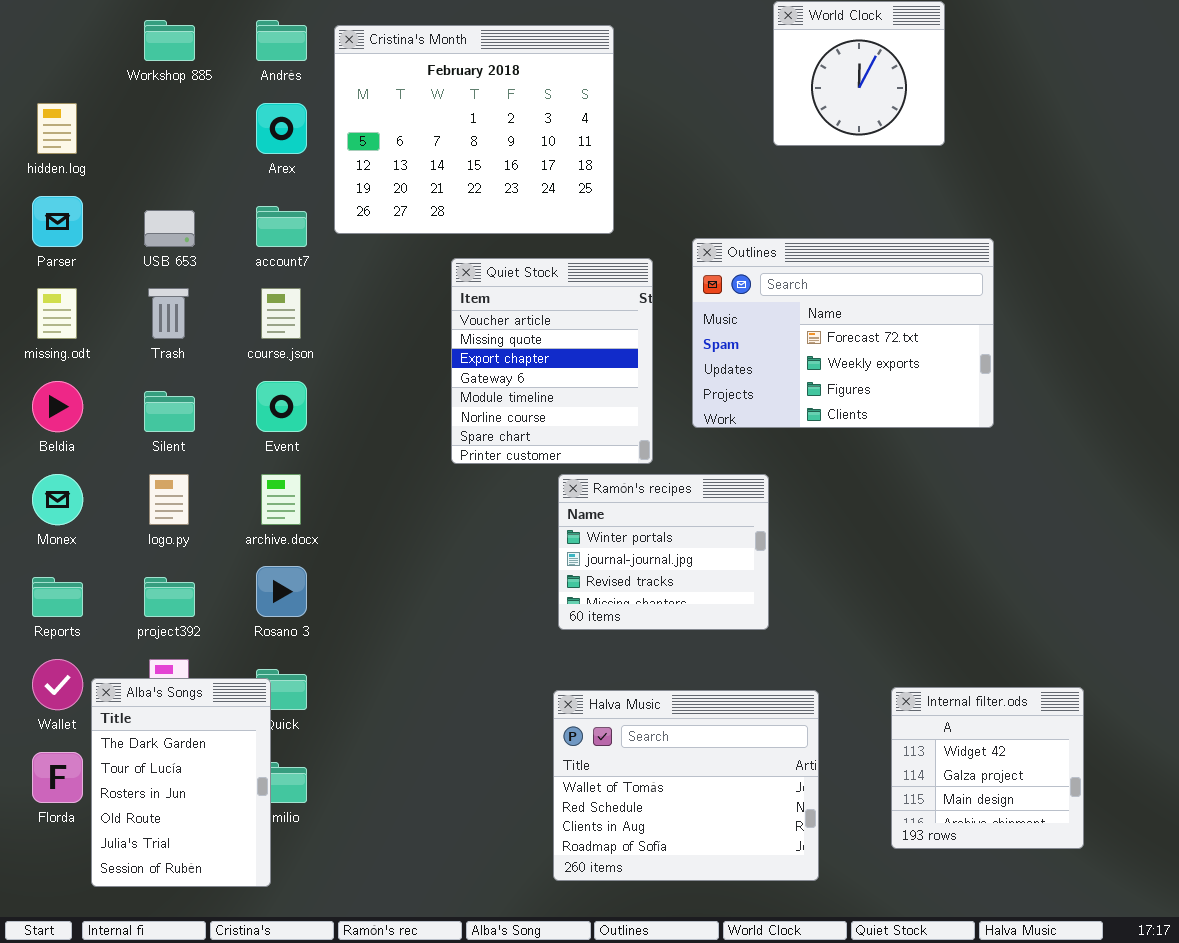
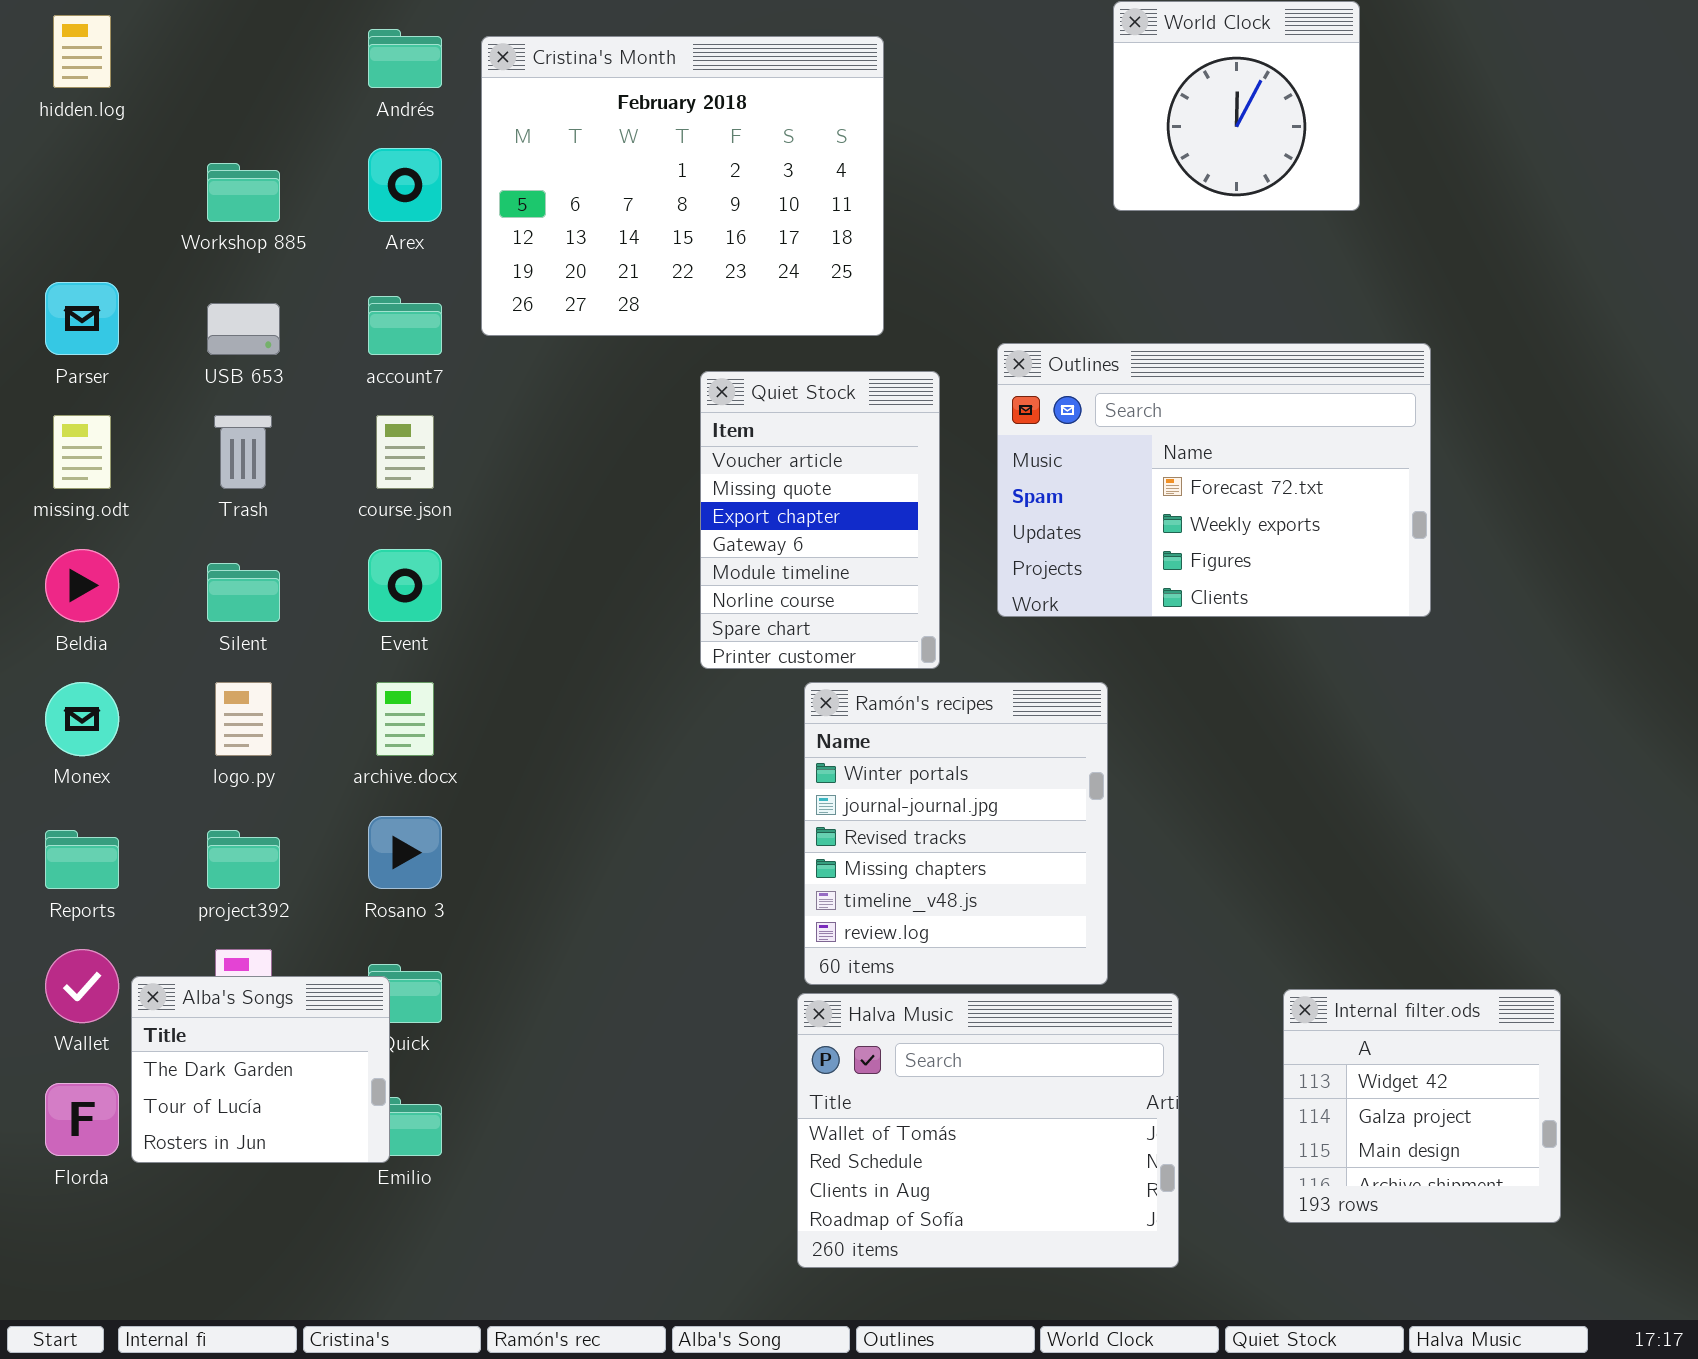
Workshop 885: [144,20,195,61] -> [207,163,280,222], moved
hidden.log: [37,103,77,154] -> [53,15,111,88], moved
Quiet Stock: [451,258,653,464] -> [700,371,940,669], resized
Ramón's recipes: [558,474,769,630] -> [804,682,1108,985], resized
Alba's Songs: [91,678,271,887] -> [131,976,390,1163], resized

